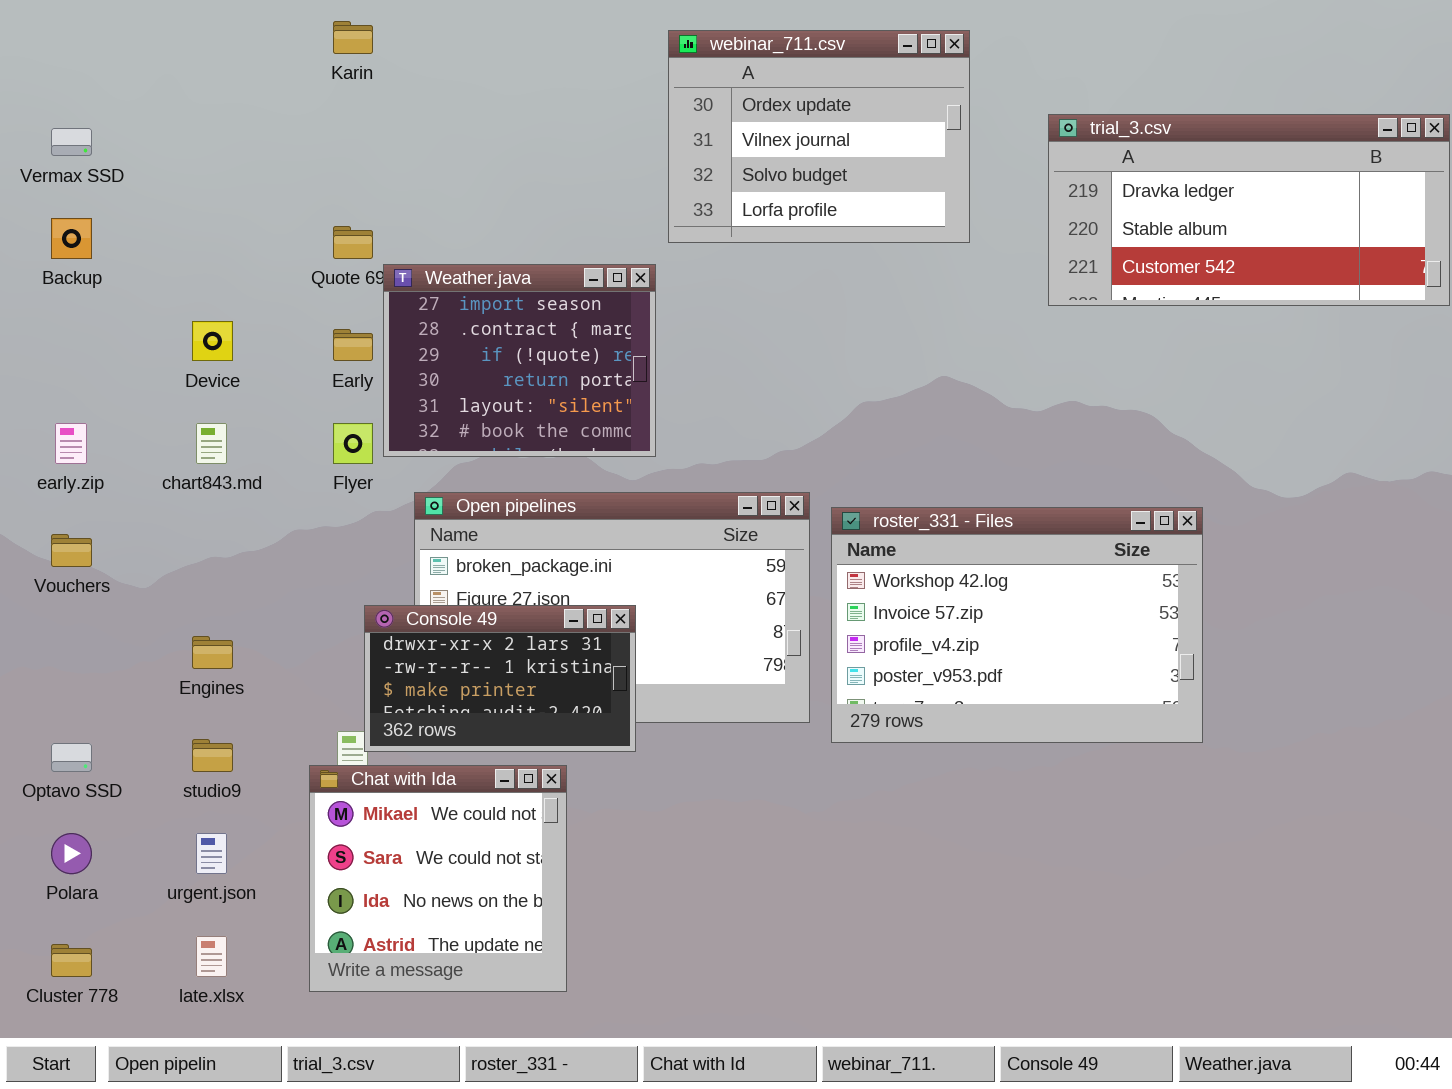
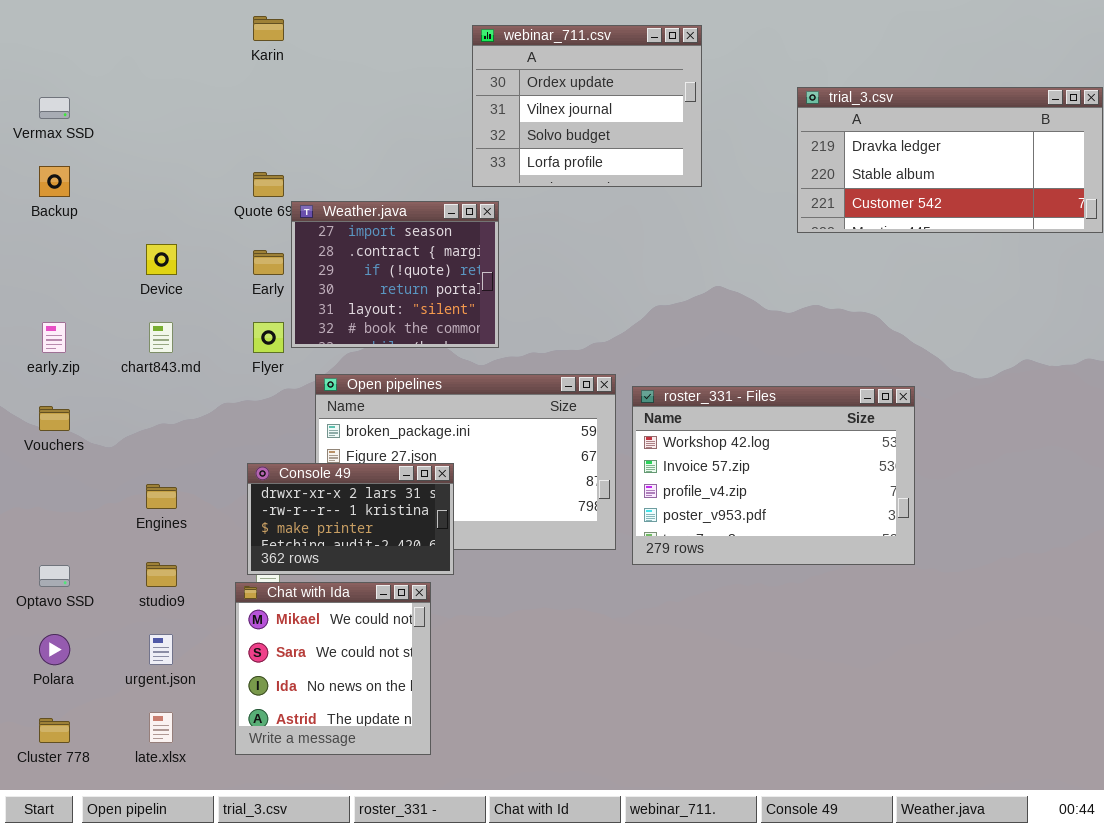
webinar_711.csv: [668,30,970,243] -> [472,25,702,187], moved
Console 49: [364,605,636,752] -> [247,463,454,575], moved

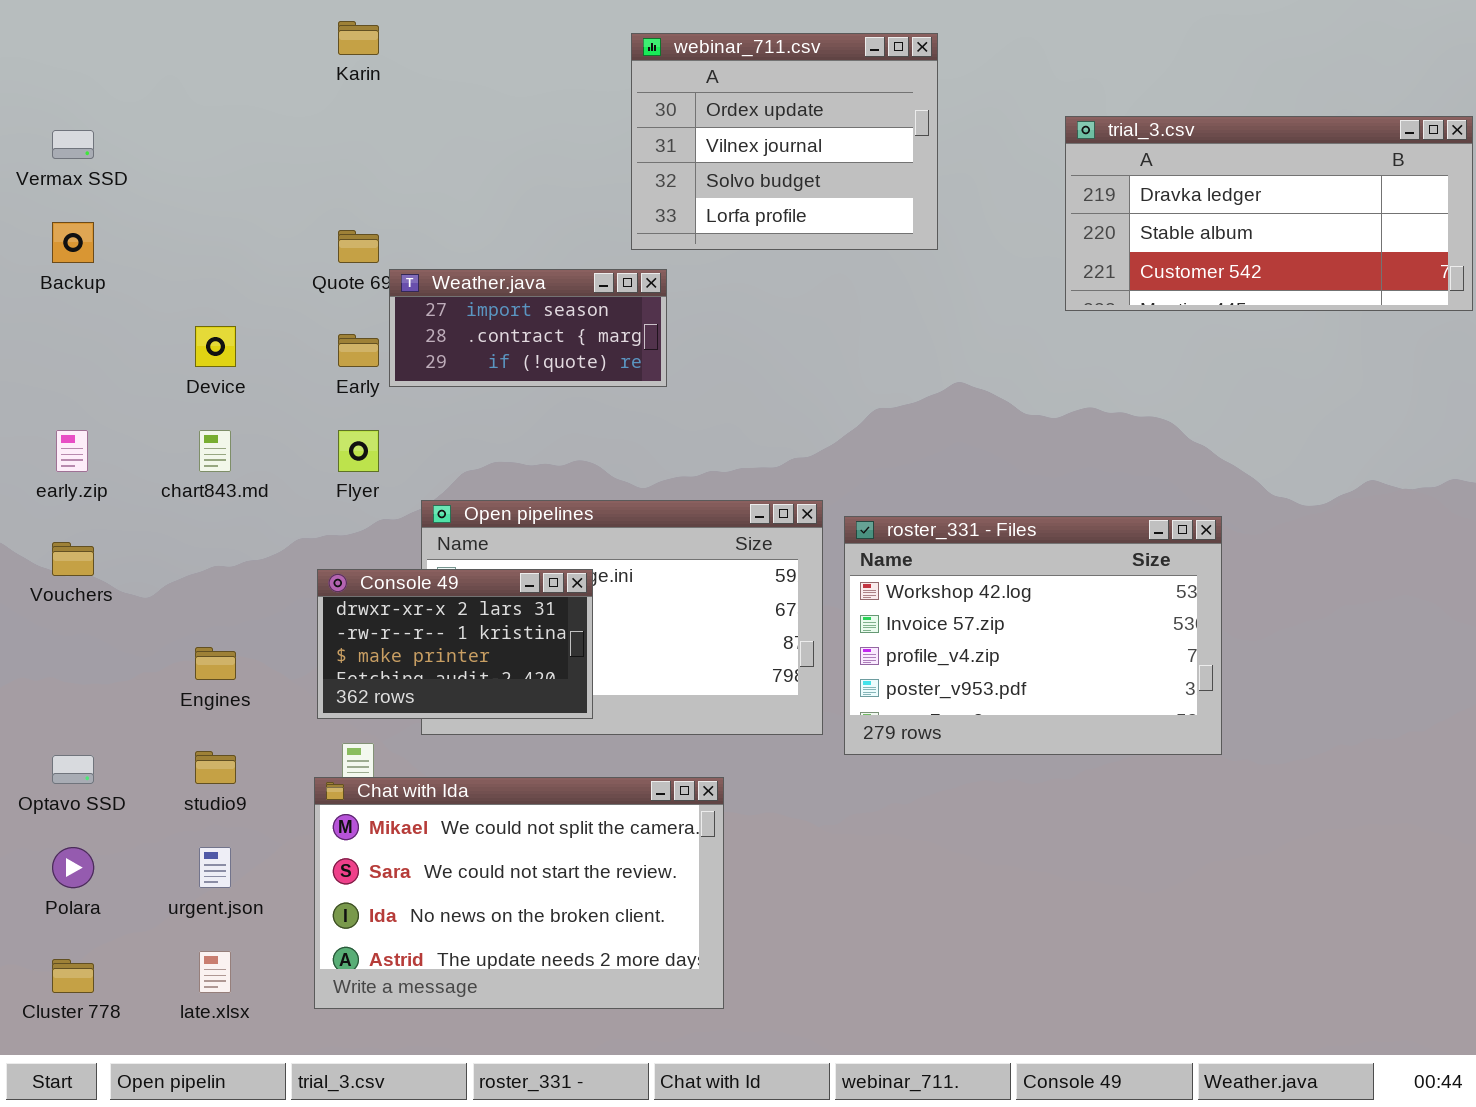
Weather.java: [291,201,499,348] -> [389,269,667,387], resized
Console 49: [247,463,454,575] -> [317,569,593,719], moved
Chat with Ida: [235,582,431,755] -> [314,777,724,1009], resized

